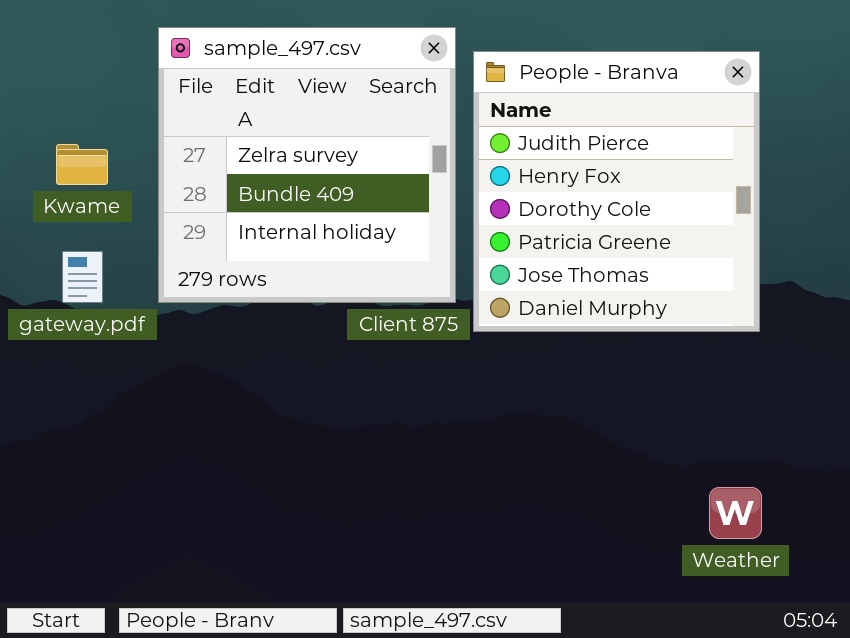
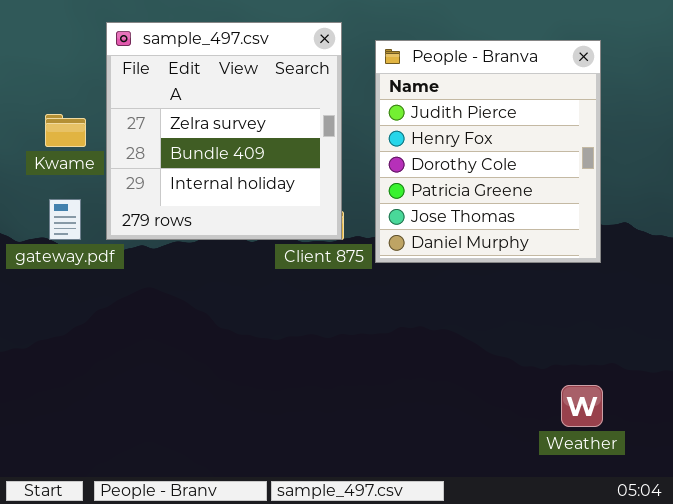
sample_497.csv: [158,27,456,303] -> [106,22,342,240], moved

